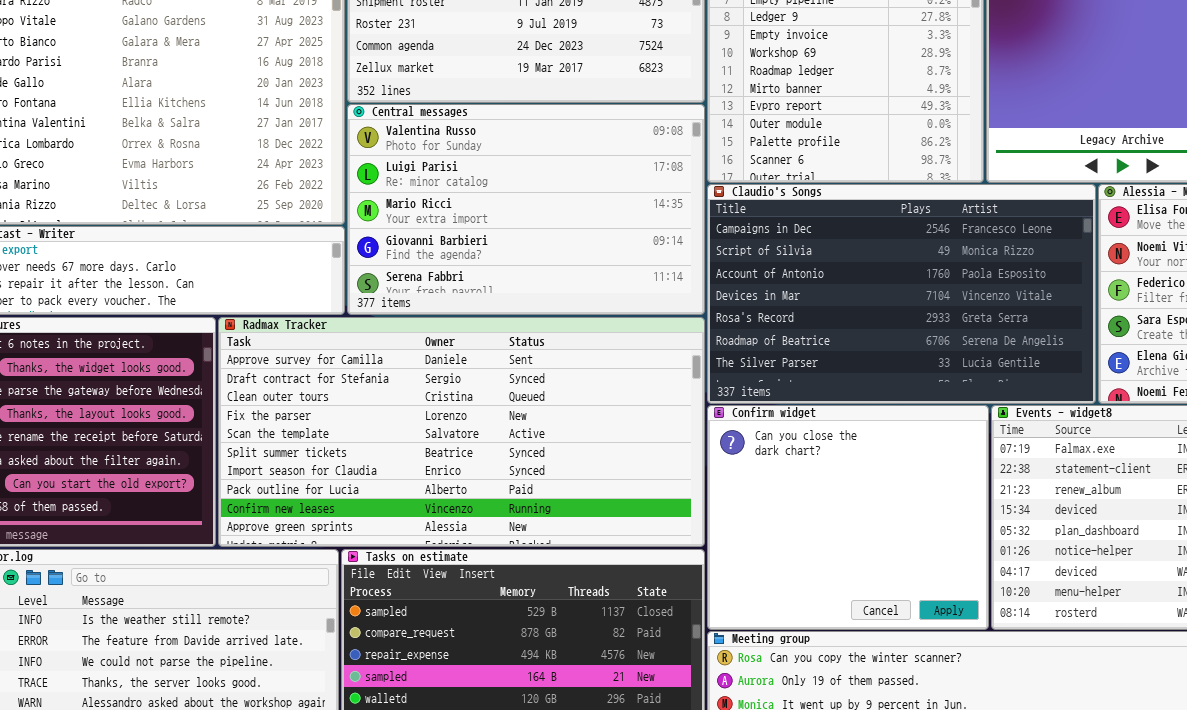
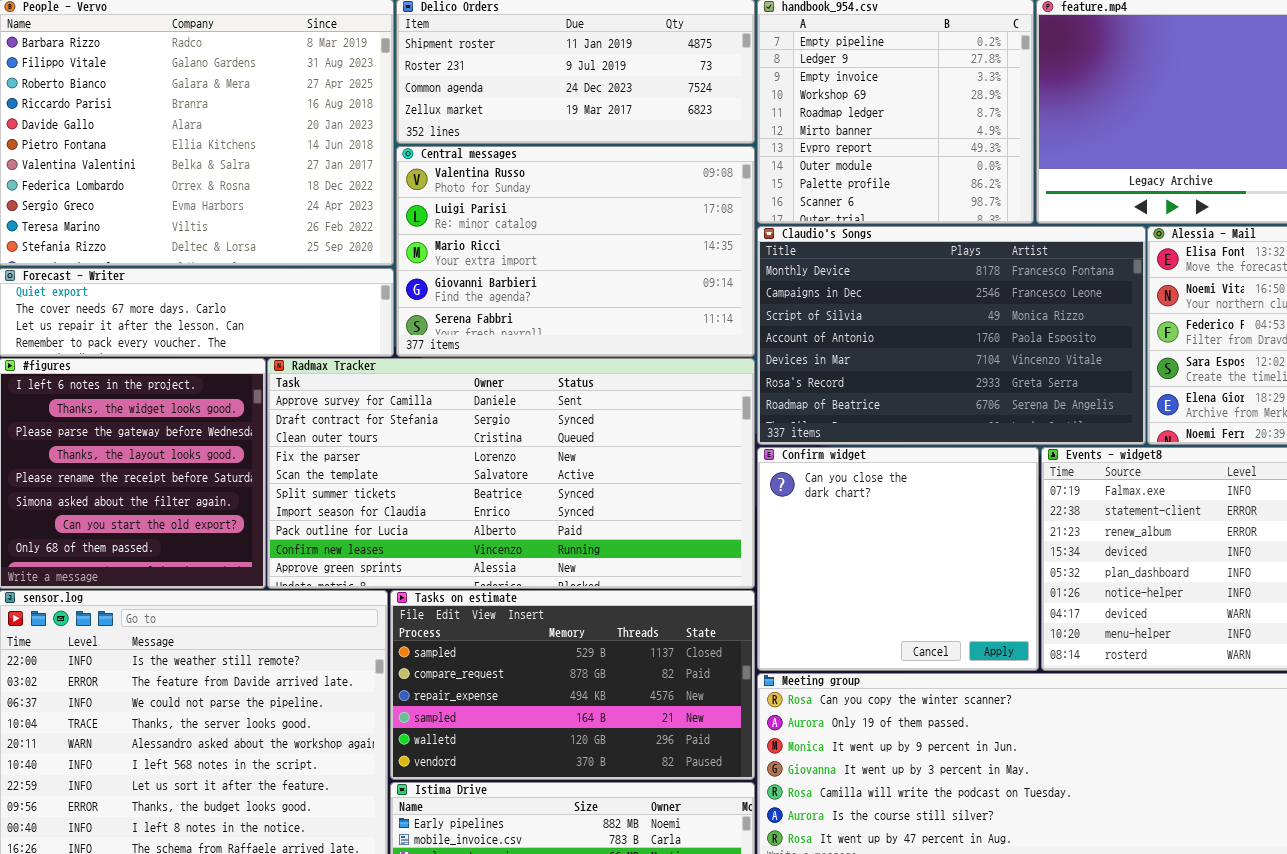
Claudio's Songs: [707,184,1096,404] -> [757,226,1146,445], scrolled up 1 row

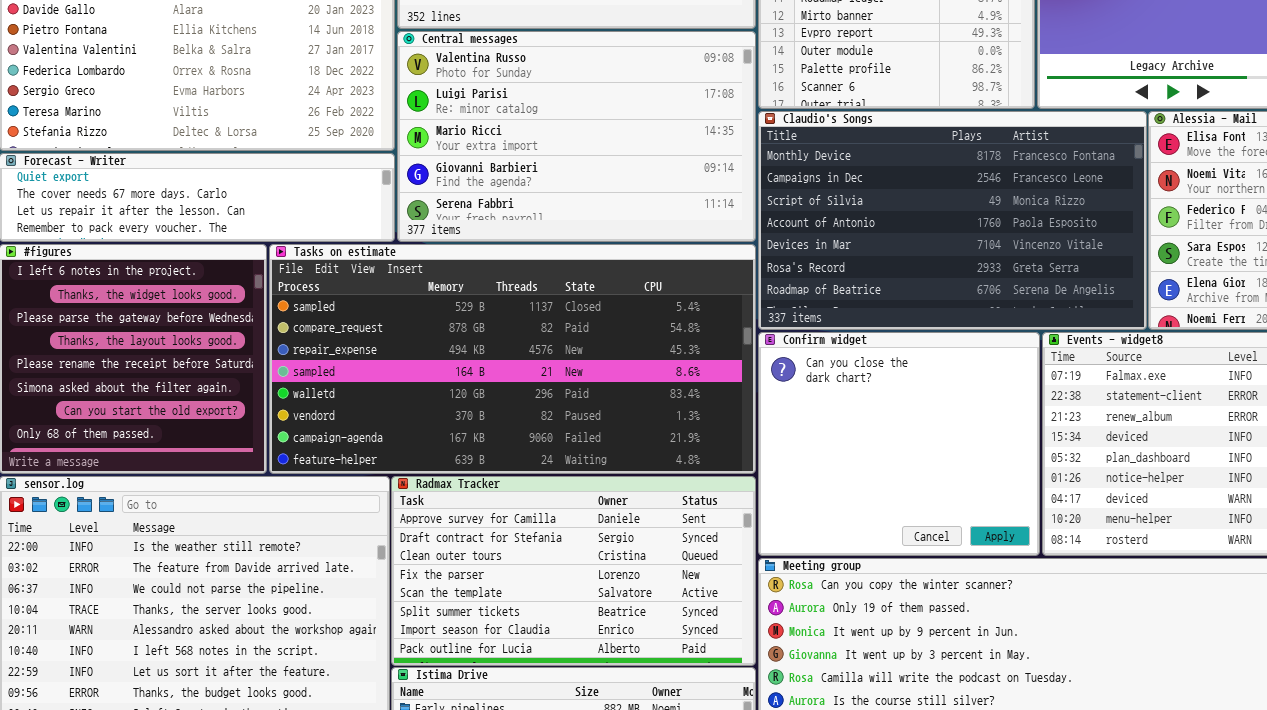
Radmax Tracker: [267,358,755,589] -> [391,476,756,666], moved, resized
Tasks on estimate: [390,590,755,780] -> [269,244,756,474], moved, resized

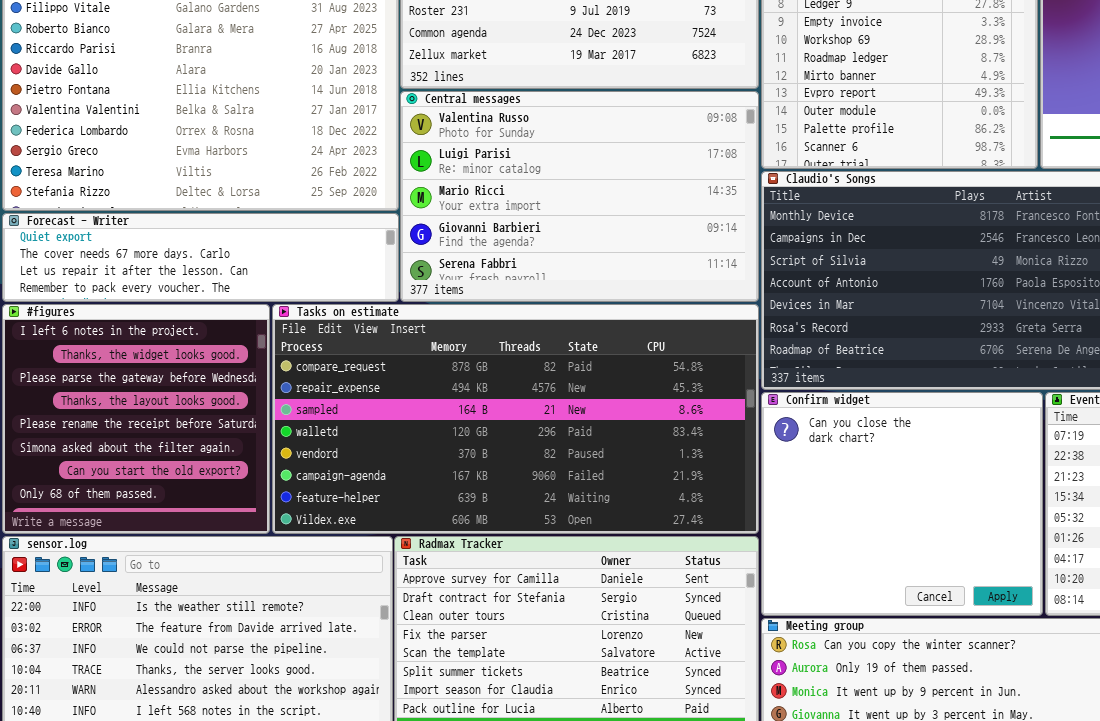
Tasks on estimate: [269,244,756,474] -> [272,304,759,534], scrolled down 1 row

